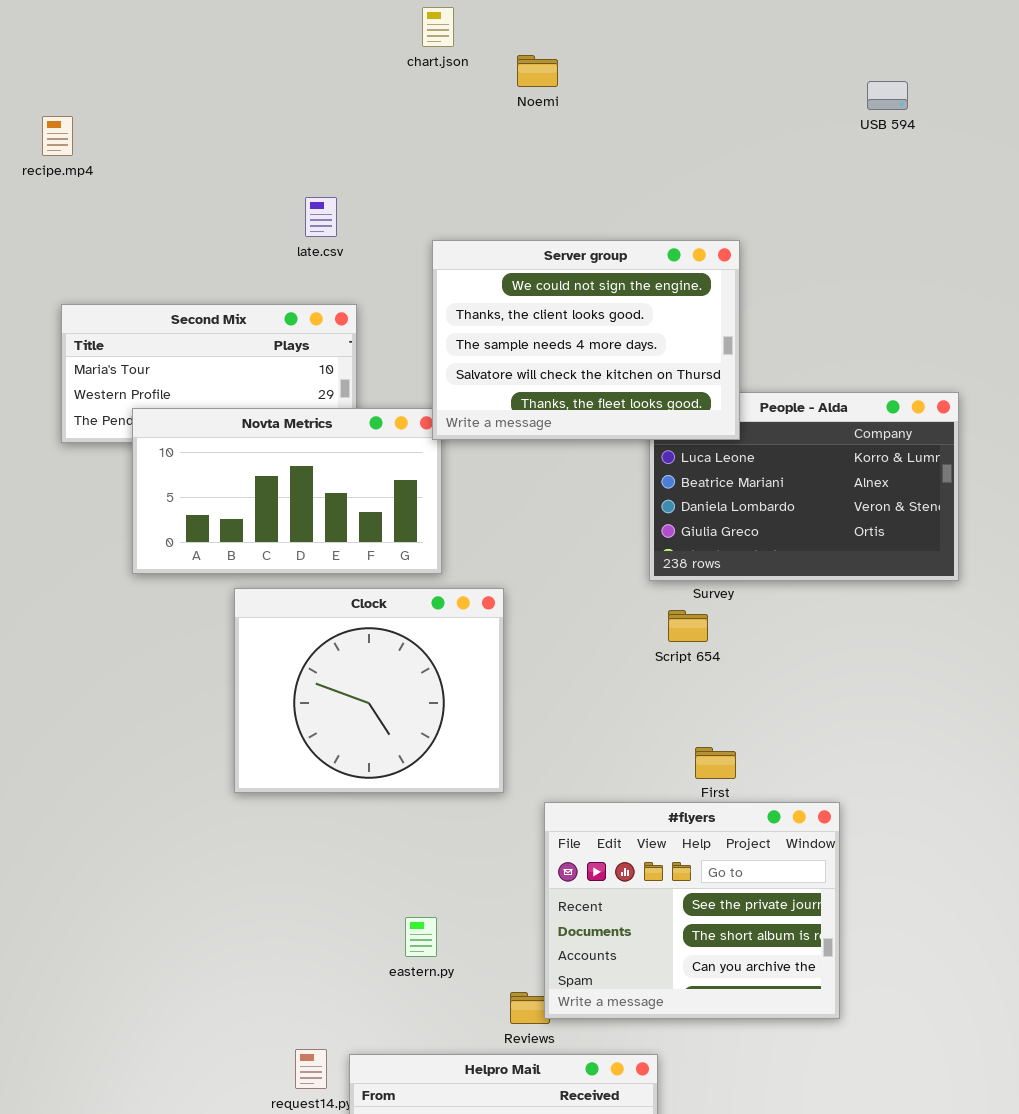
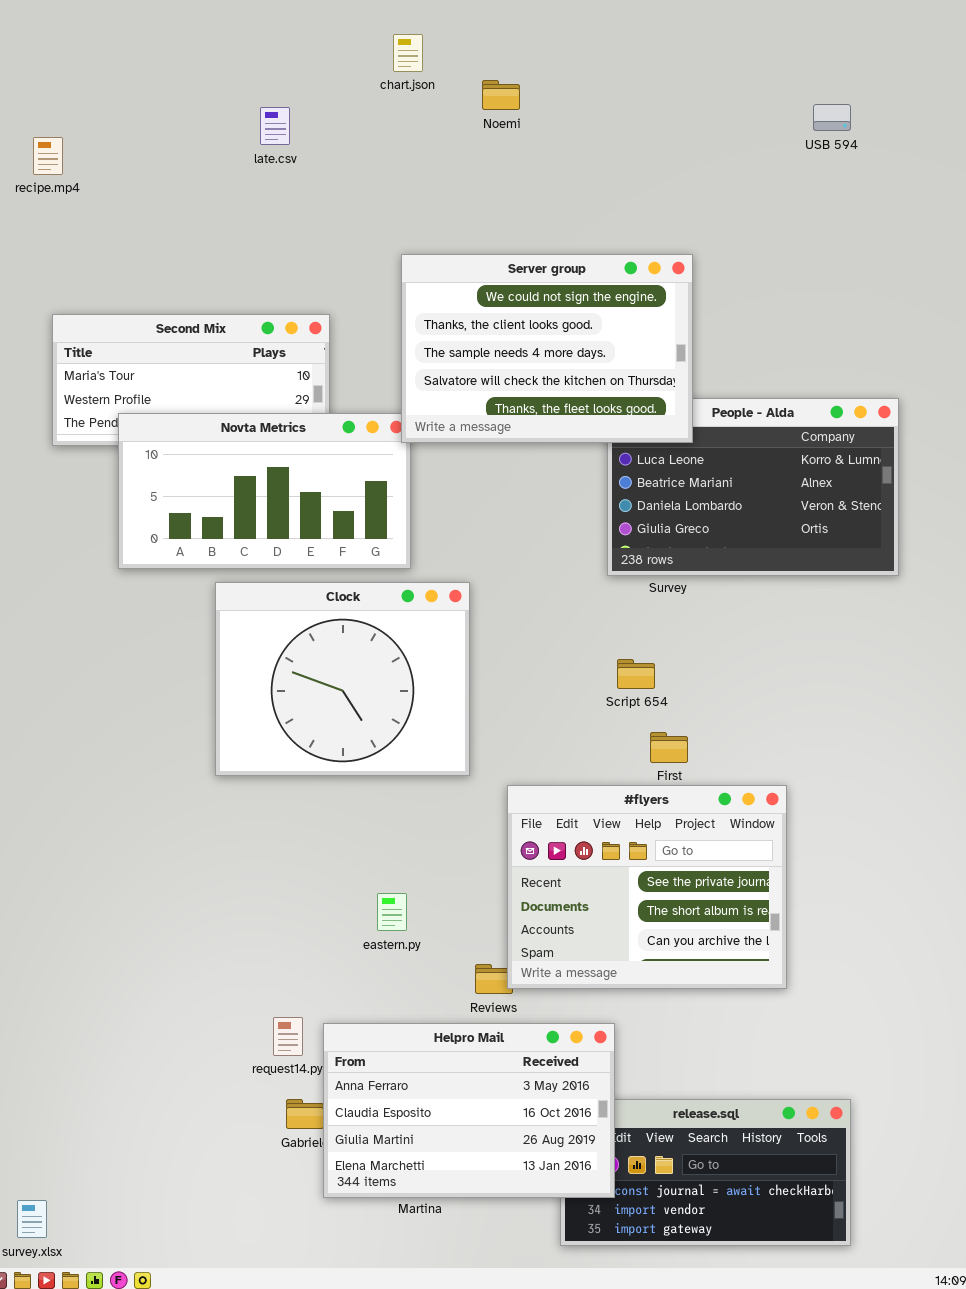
late.csv: [305,197,337,237] -> [260,107,290,145], moved
Script 654: [668,610,708,642] -> [617,659,655,689], moved

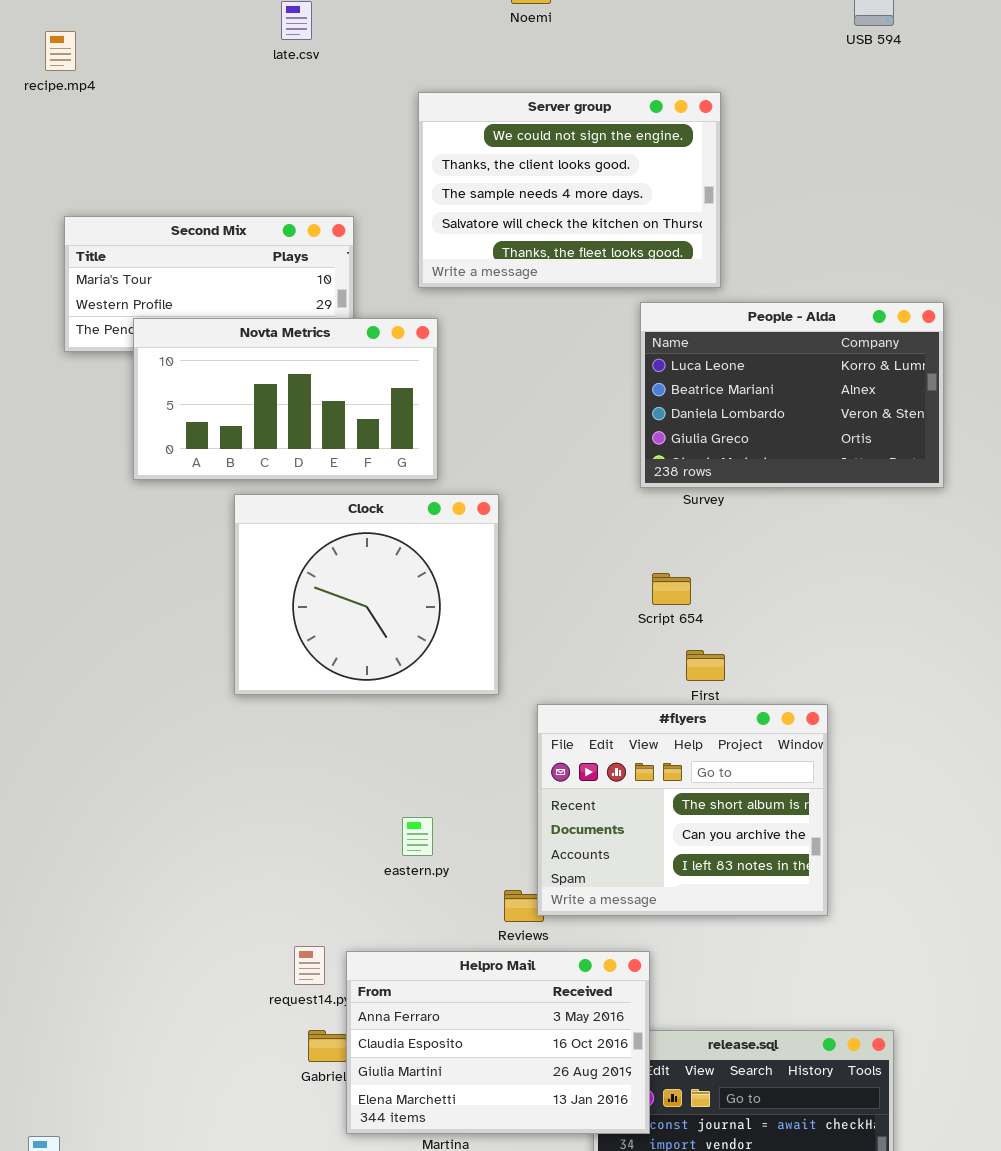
Server group: [401,254,693,443] -> [418,92,721,288], moved
#flyers: [507,785,787,989] -> [537,704,828,916], scrolled down 1 row

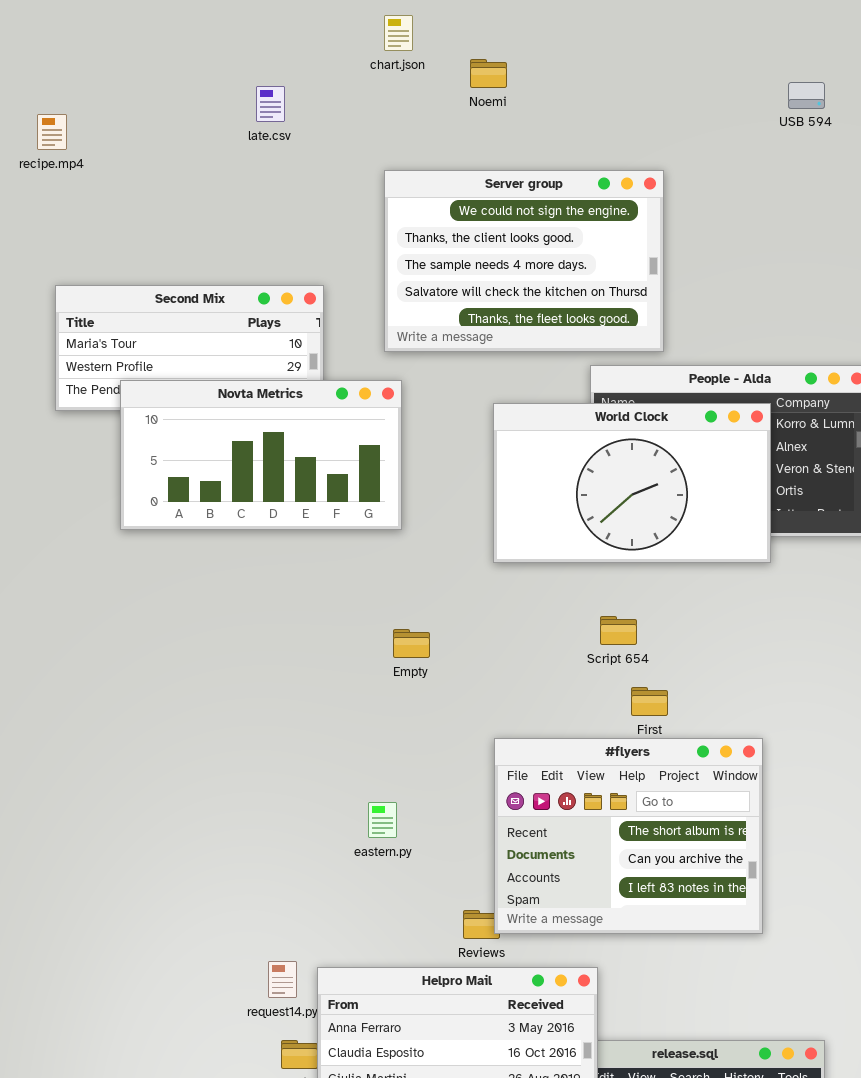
World Clock: none -> [493,403,771,563], opened
Clock: [234,494,499,695] -> none, closed
eastern.py: [402,817,433,856] -> [368,802,397,838], moved

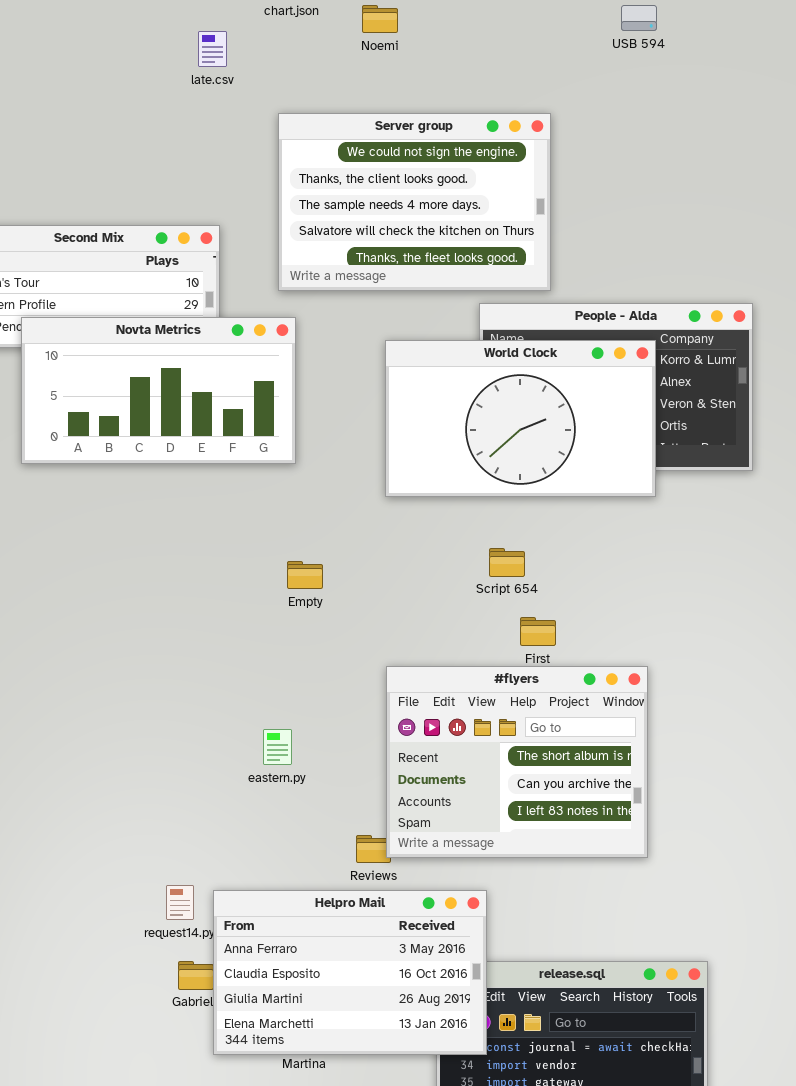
USB 594: [788,82,825,109] -> [621,5,657,31], moved
late.csv: [256,86,285,122] -> [198,31,227,67], moved

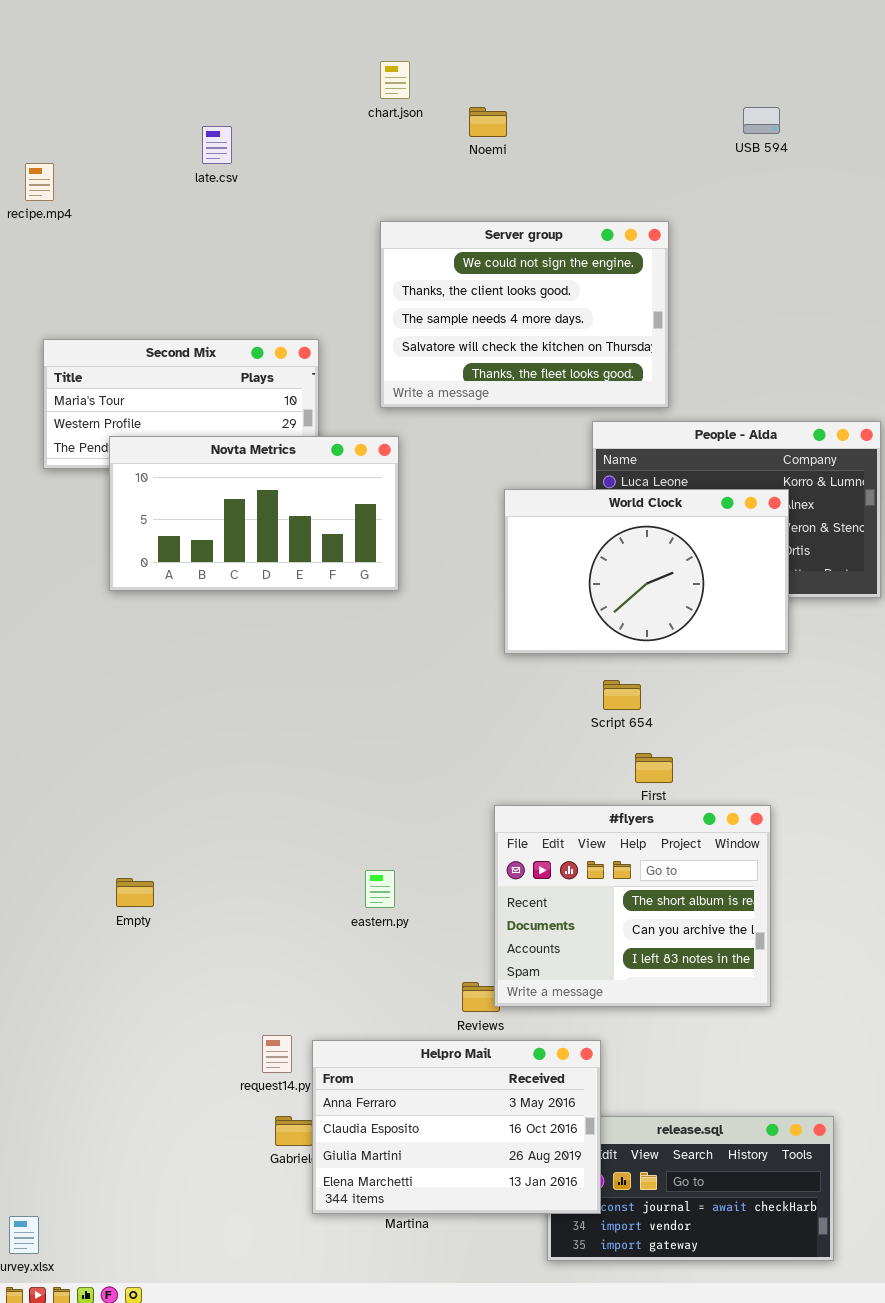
late.csv: [198,31,227,67] -> [202,126,232,164], moved
World Clock: [385,340,656,497] -> [504,489,789,654], moved
Empty: [287,561,323,589] -> [116,878,154,907], moved

